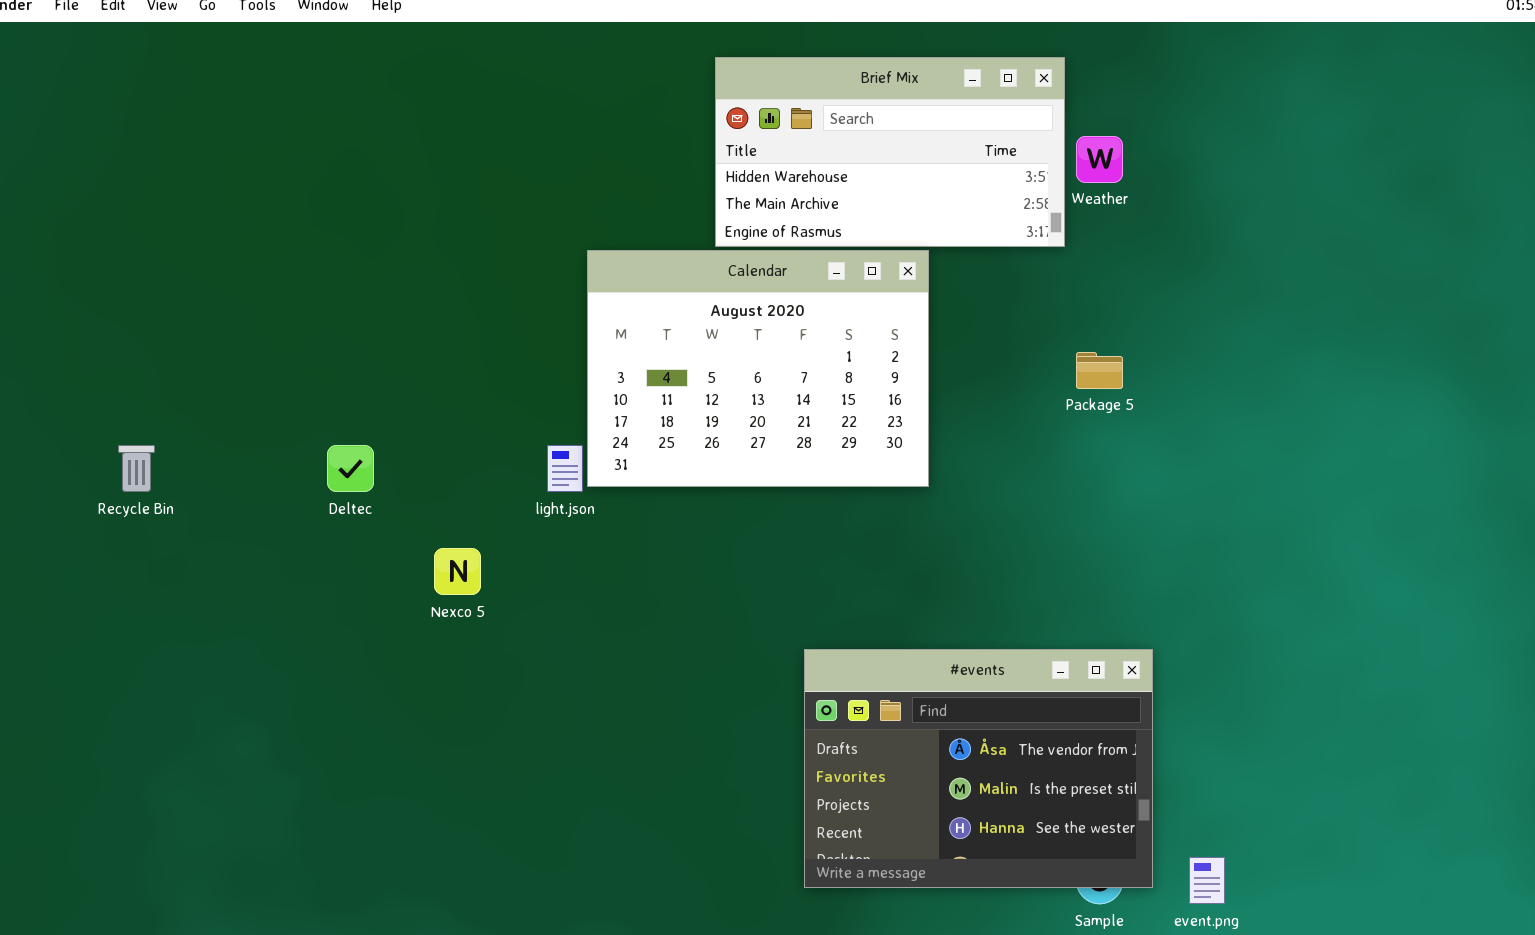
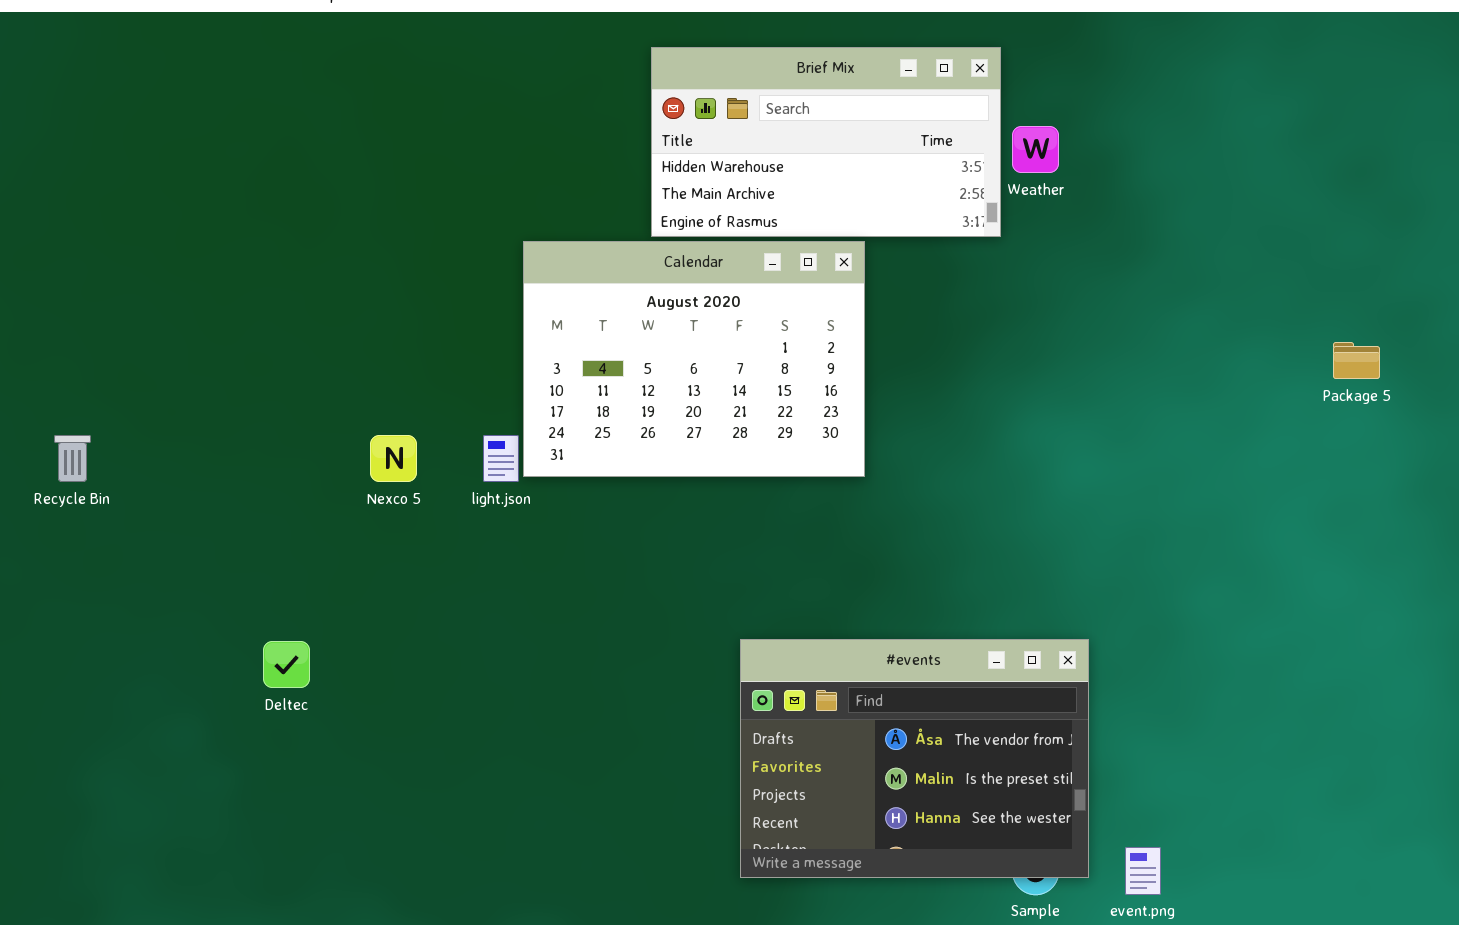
Package 5: [1076,352,1123,389] -> [1333,342,1380,379], moved
Deltec: [327,445,374,492] -> [263,641,310,688], moved
Nexco 5: [434,548,481,595] -> [370,435,417,482], moved

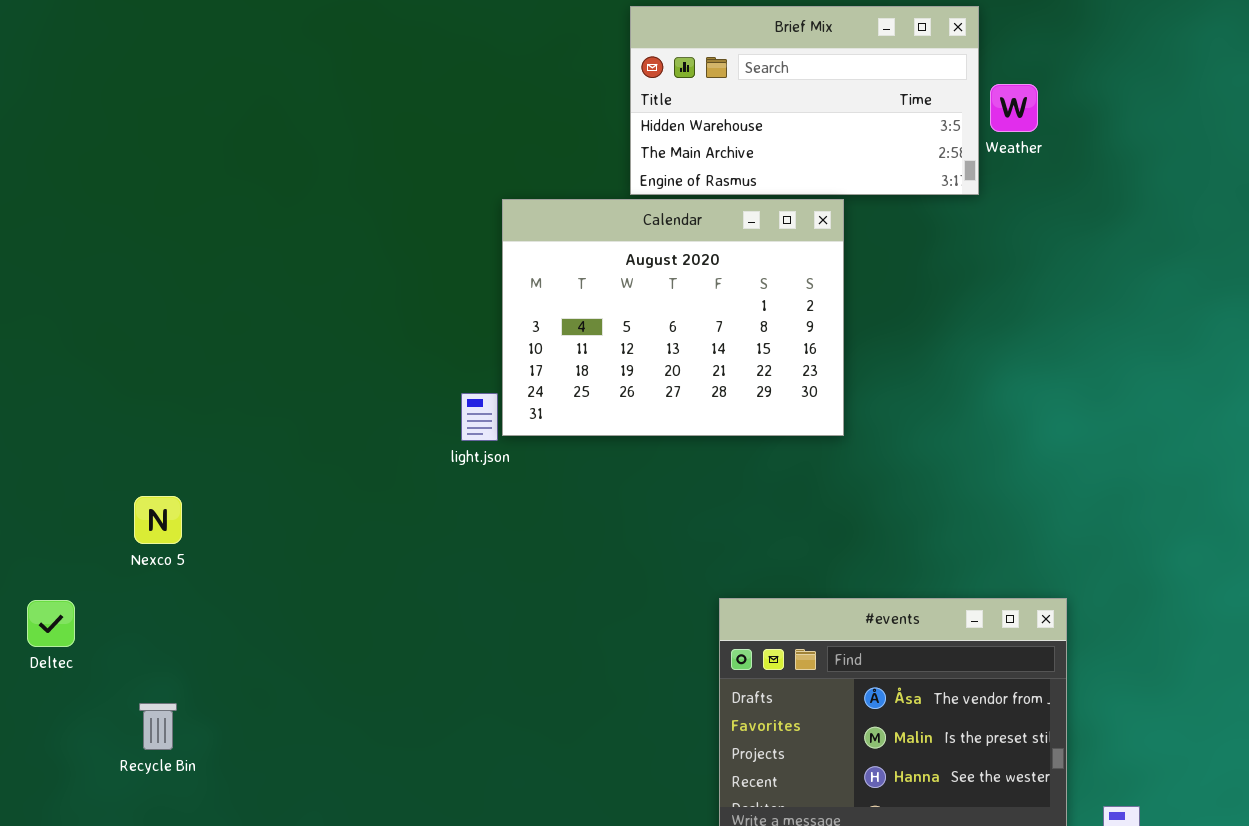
Recycle Bin: [54,435,91,482] -> [139,703,177,750], moved
Nexco 5: [370,435,417,482] -> [134,496,182,544], moved
Deltec: [263,641,310,688] -> [27,600,75,647], moved

